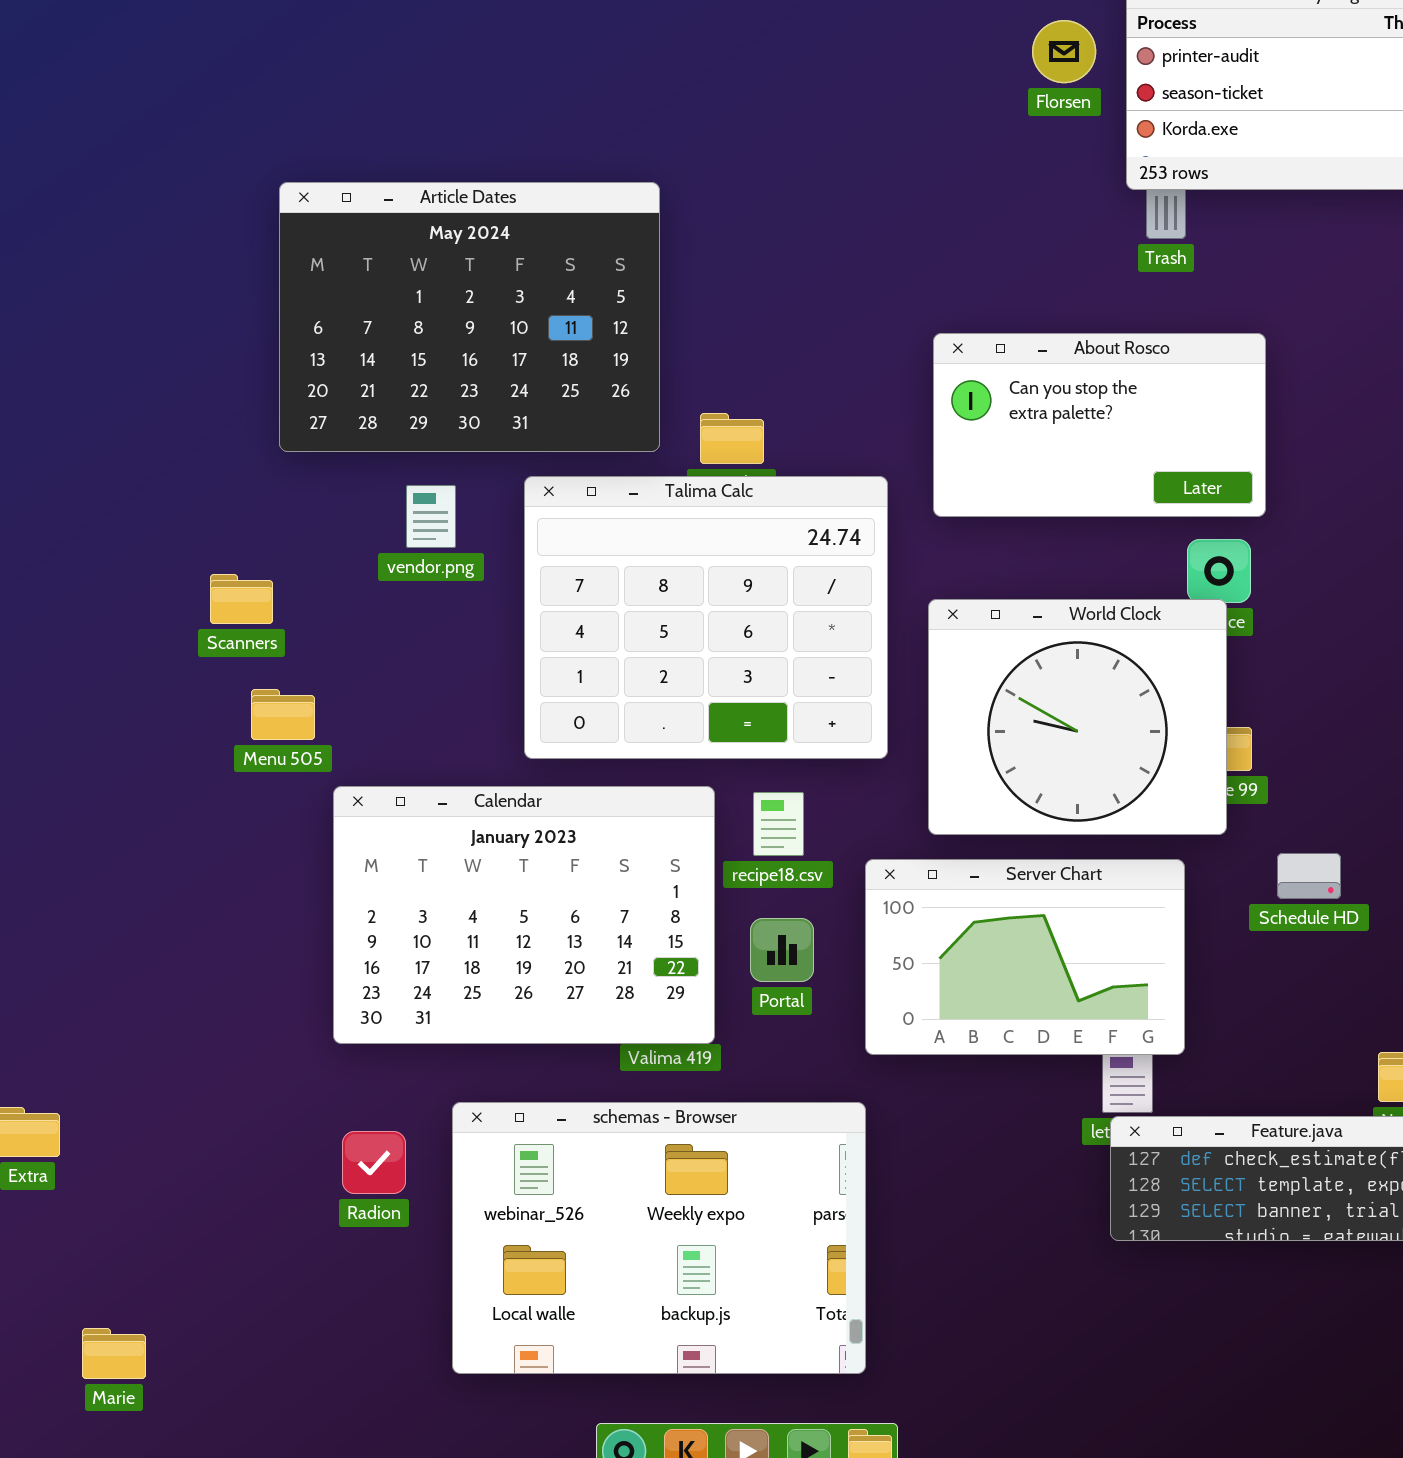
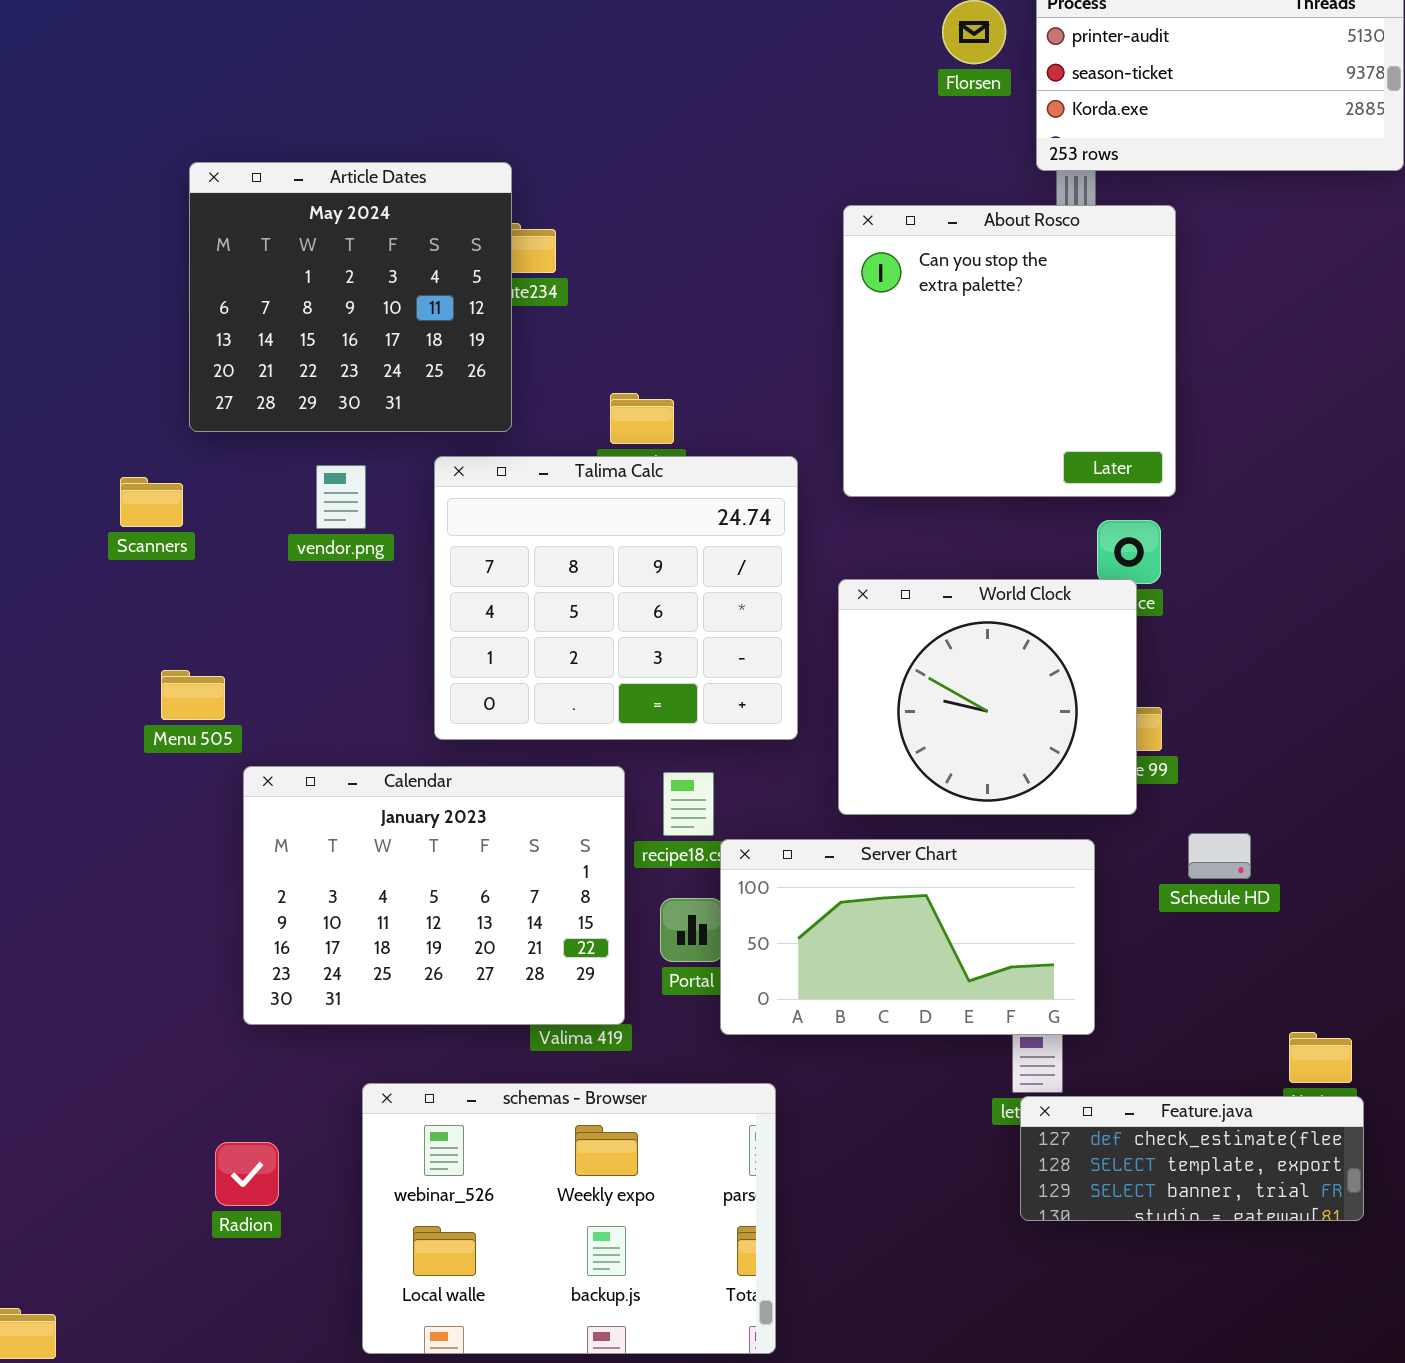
Article Dates: [279,182,660,452] -> [189,162,512,432], resized
About Rosco: [933,333,1266,517] -> [843,205,1176,497], resized
Scanners: [210,574,273,624] -> [120,477,183,527], moved
Server Chart: [865,859,1185,1055] -> [720,839,1095,1035], resized
Radion: [342,1131,406,1194] -> [215,1142,279,1206], moved

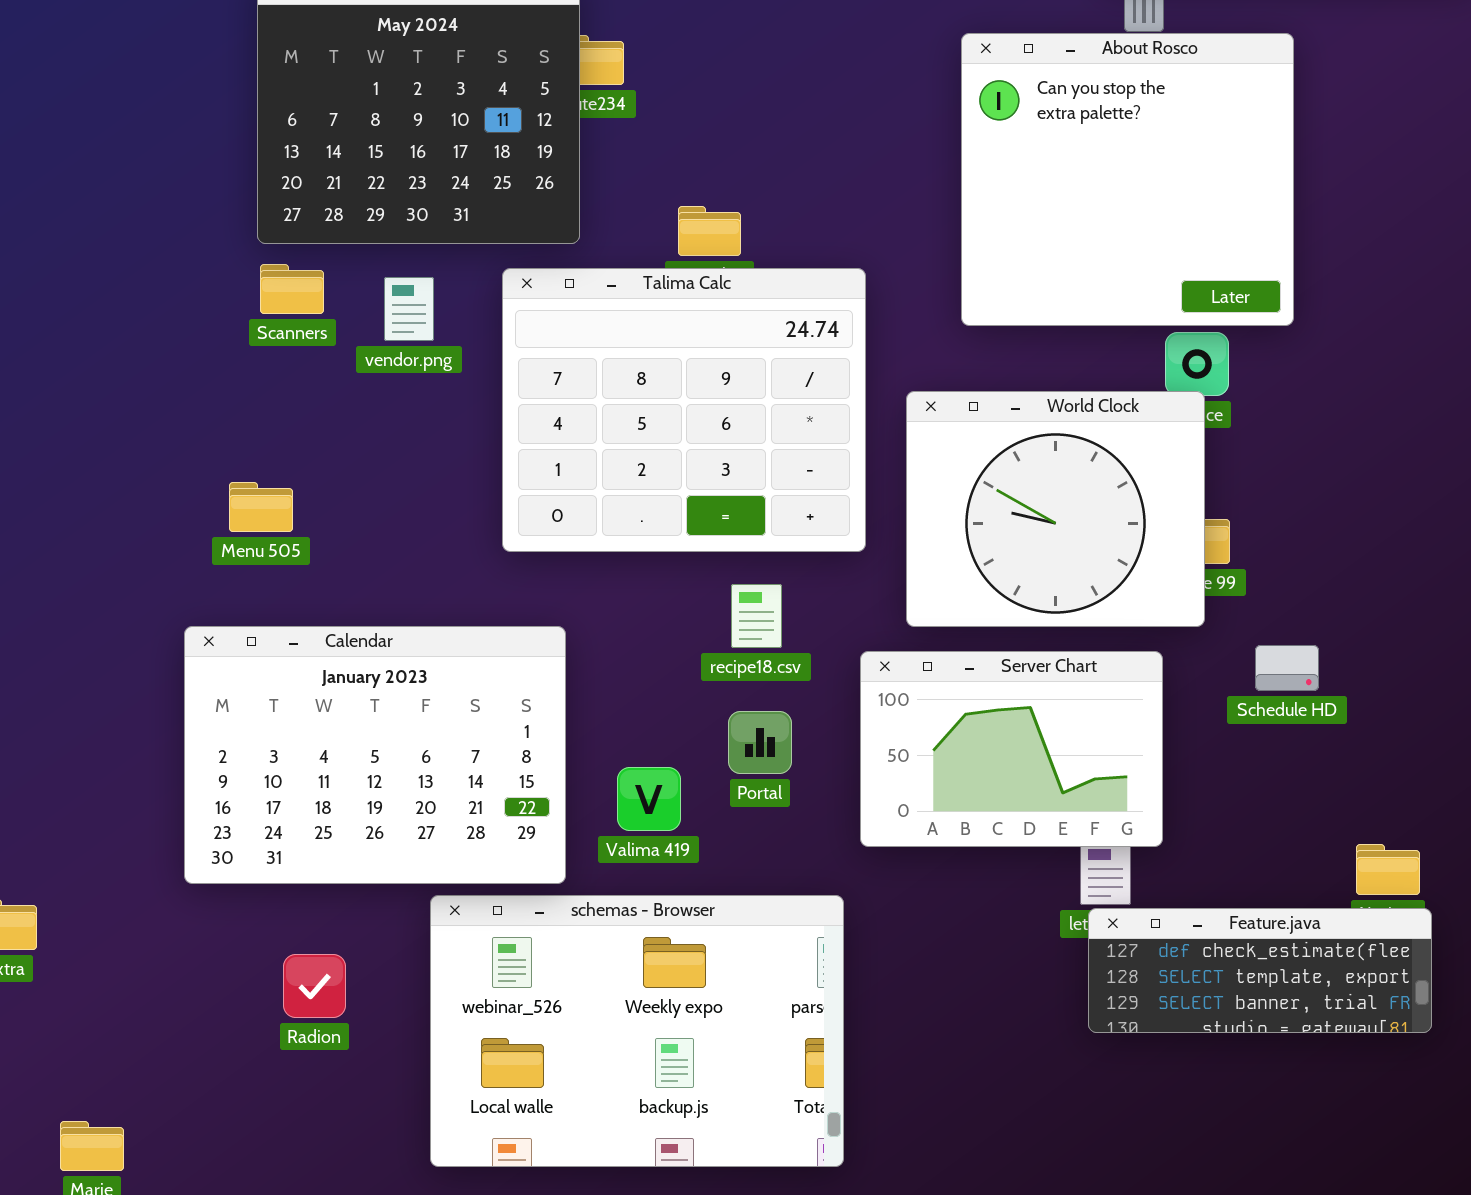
About Rosco: [843,205,1176,497] -> [961,33,1294,326], moved
Scanners: [120,477,183,527] -> [260,264,324,314], moved
Calendar: [243,766,625,1025] -> [184,626,566,884], moved
Server Chart: [720,839,1095,1035] -> [860,651,1163,847], resized

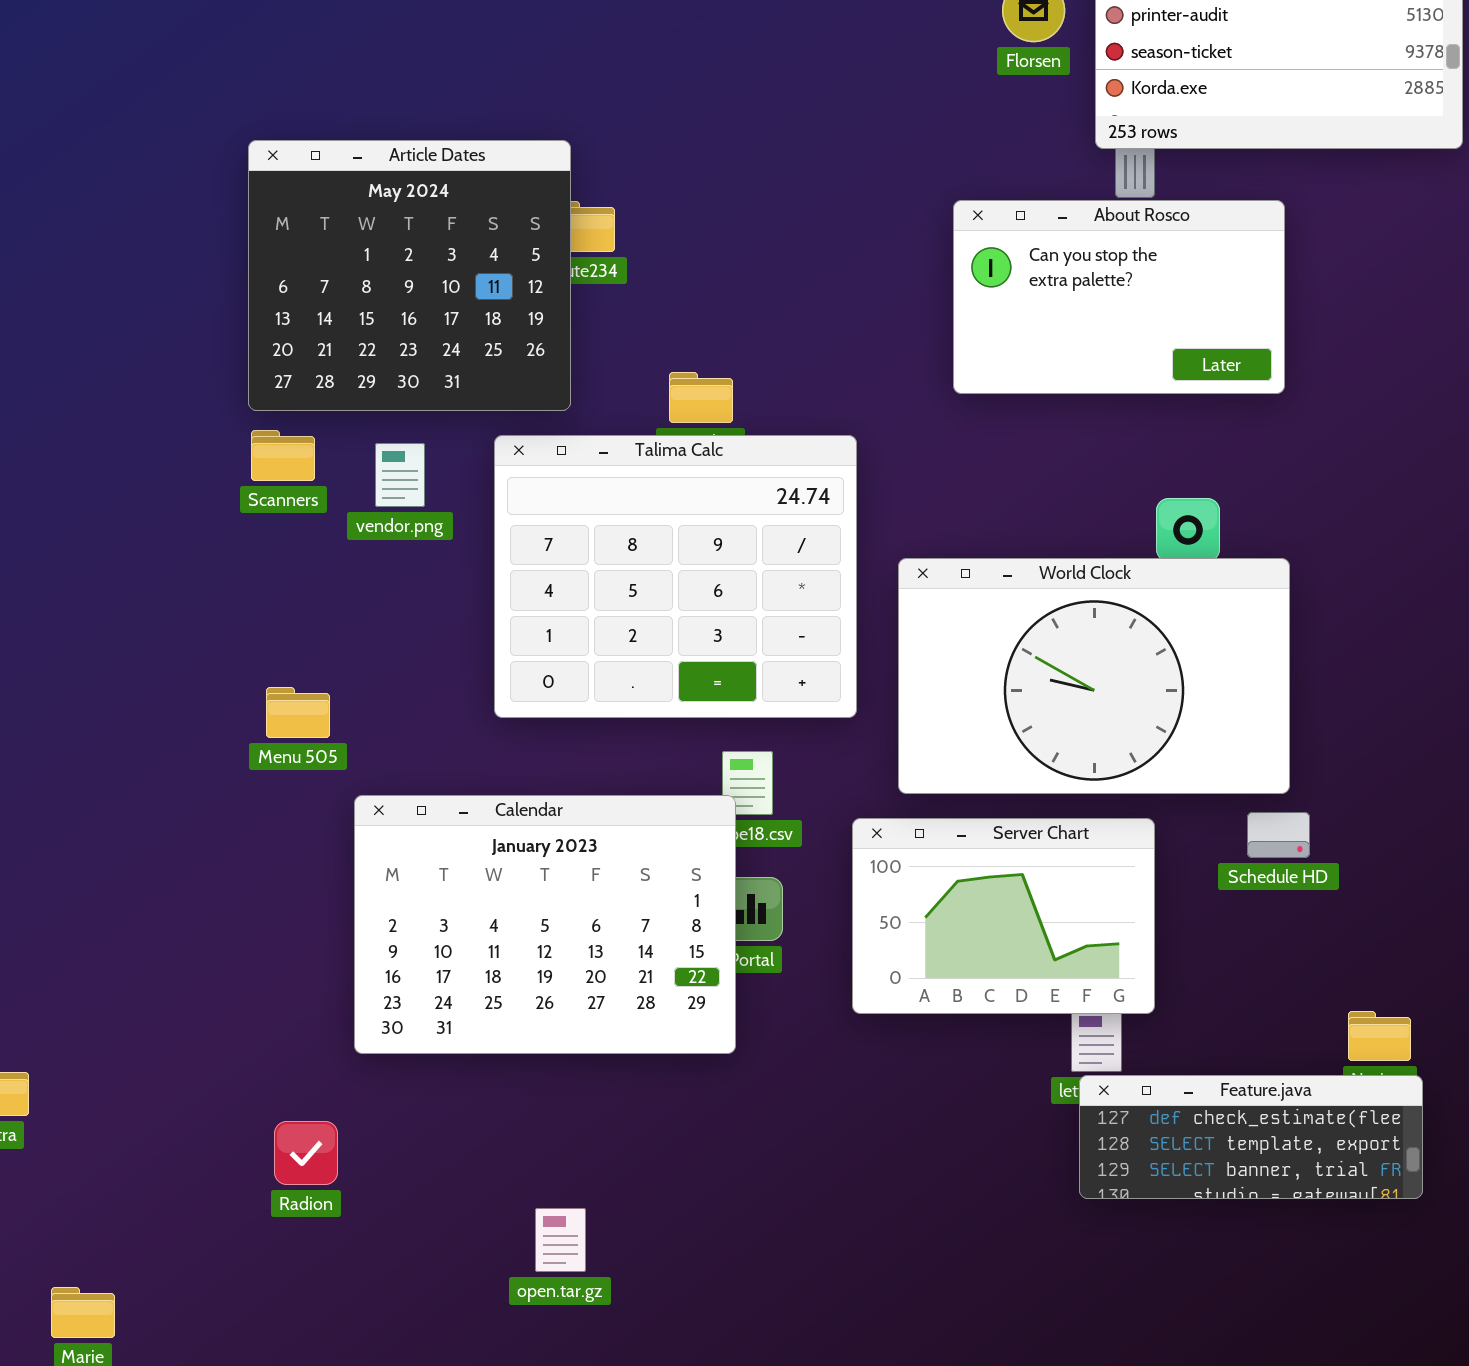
About Rosco: [961,33,1294,326] -> [953,200,1285,394], resized
World Clock: [906,391,1205,627] -> [898,558,1290,794], resized
Menu 505: [229,482,293,532] -> [266,687,330,738], moved
Calendar: [184,626,566,884] -> [354,795,736,1054], moved
schemas - Browser: [430,895,844,1167] -> none, closed

